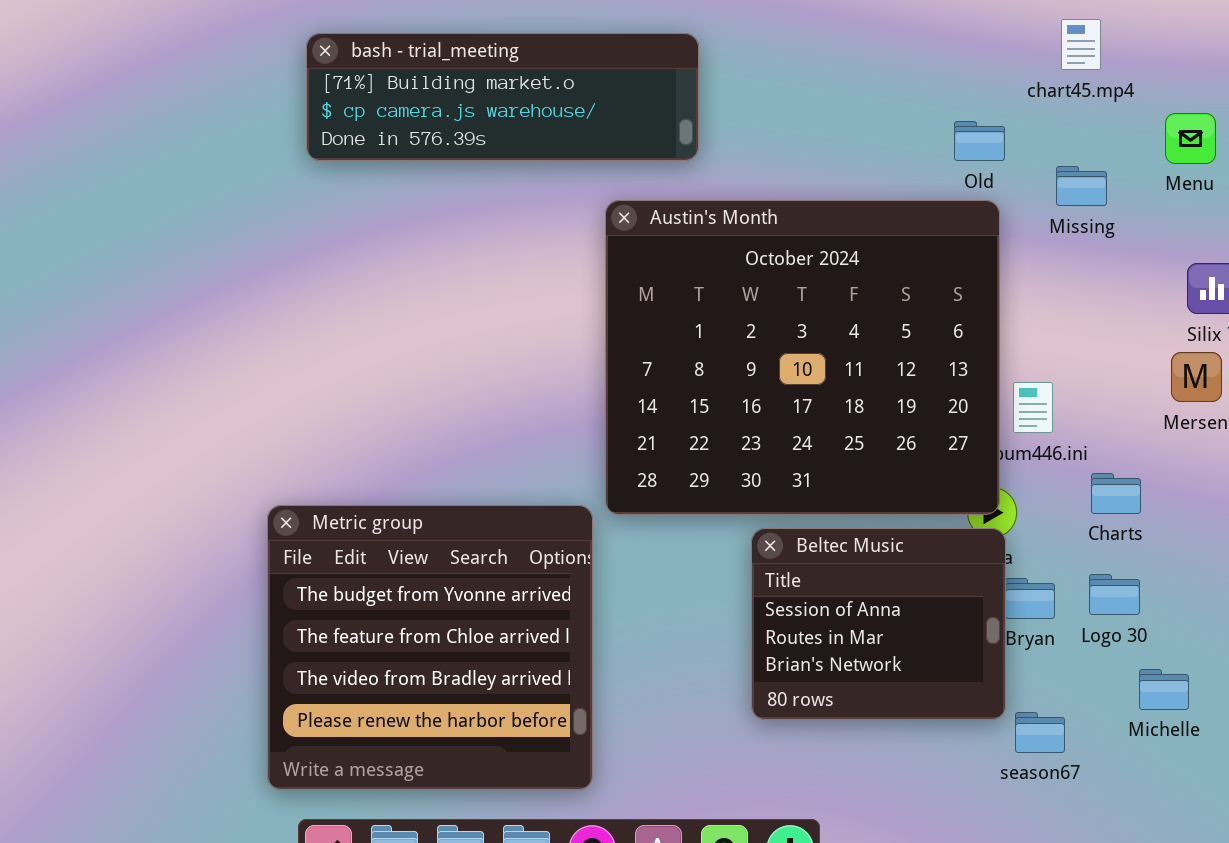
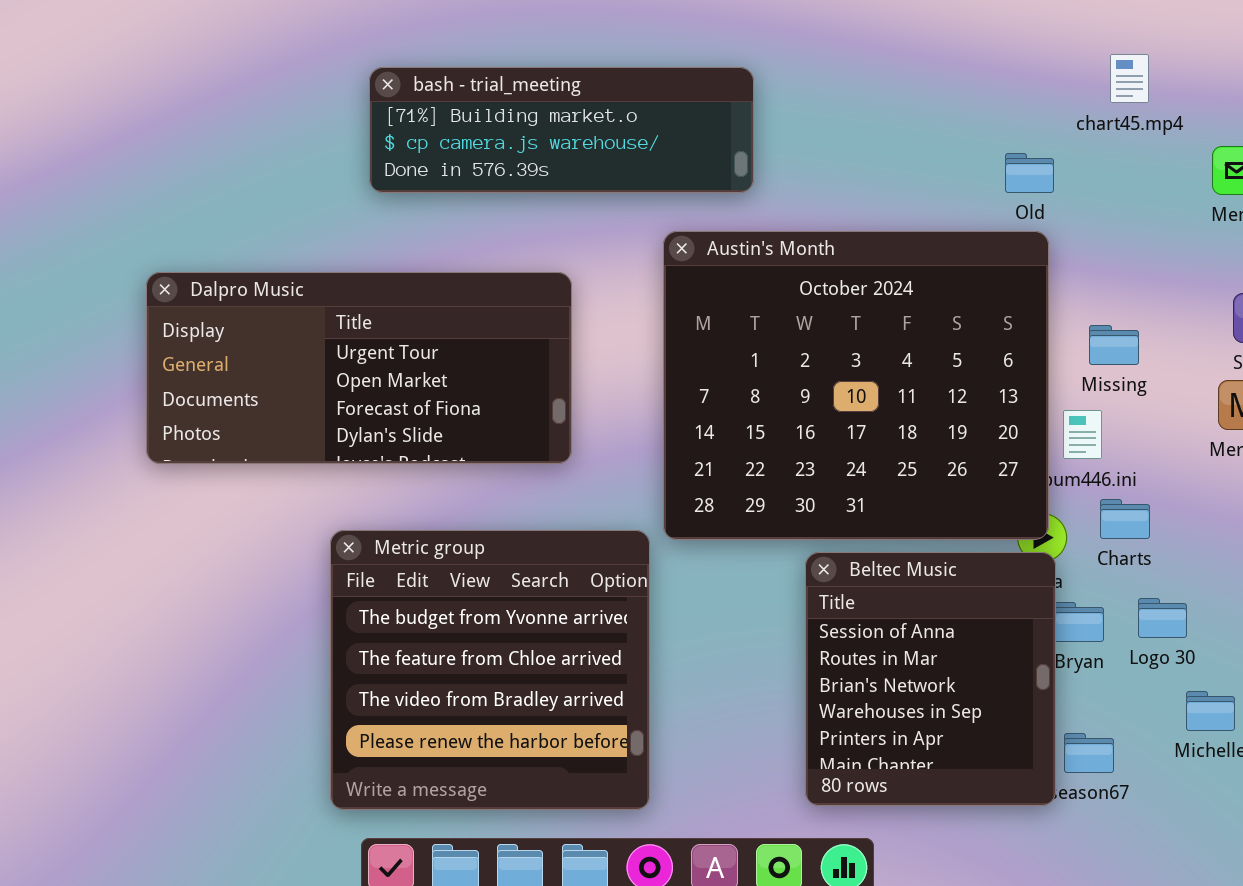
Missing: [1056,166,1107,206] -> [1089,325,1139,365], moved
Dalpro Music: none -> [146,272,572,464], opened
Charts: [1091,473,1141,514] -> [1100,499,1150,539], moved
Beltec Music: [751,528,1006,720] -> [805,552,1056,806], resized

